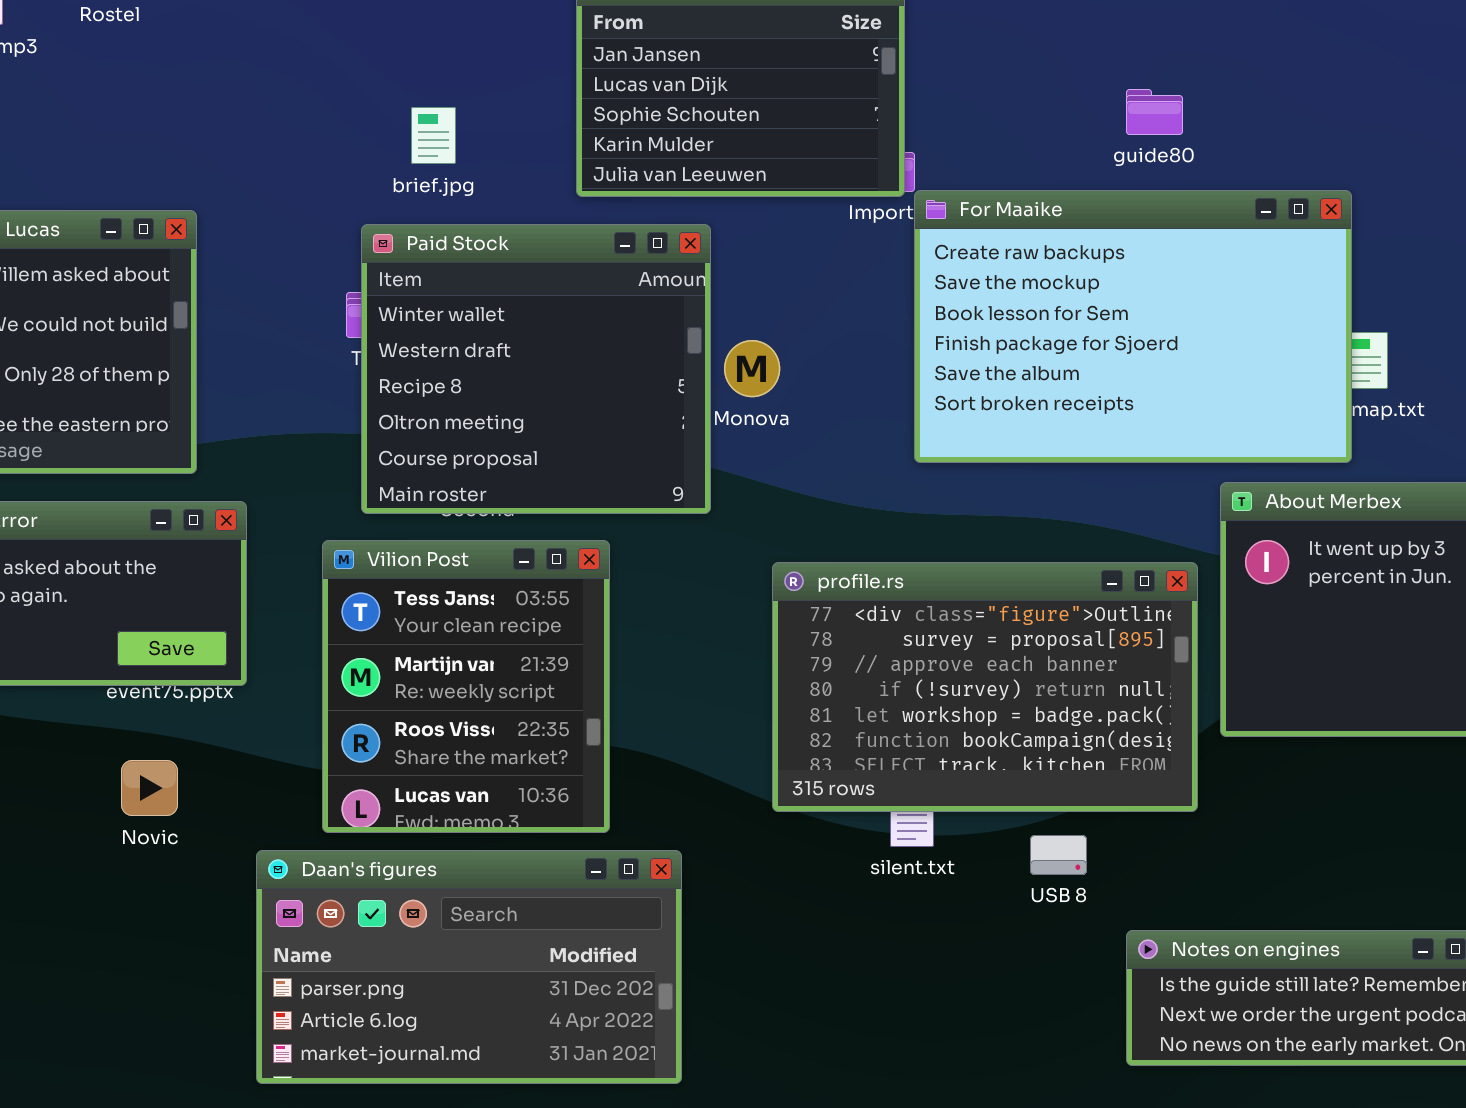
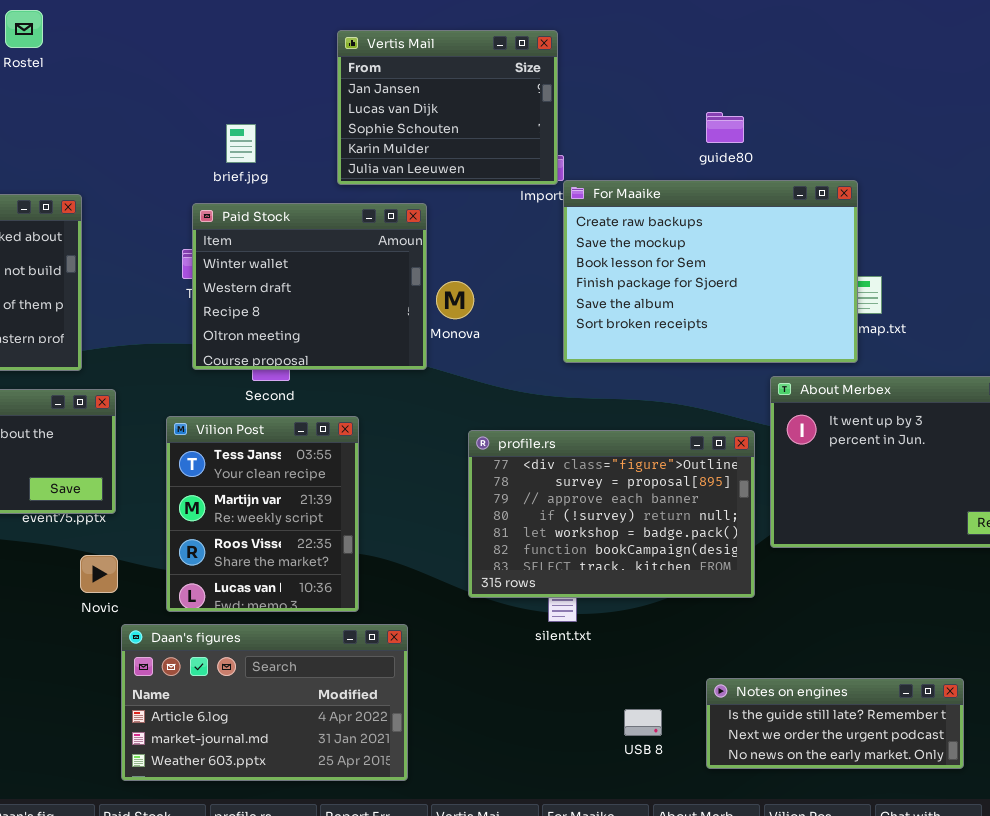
Paid Stock: [361,224,711,514] -> [192,203,427,370], resized
Novic: [121,760,178,816] -> [80,555,118,593], moved
USB 8: [1030,835,1087,875] -> [624,709,662,736], moved
Daan's figures: [256,850,682,1084] -> [121,624,408,781], scrolled down 1 row

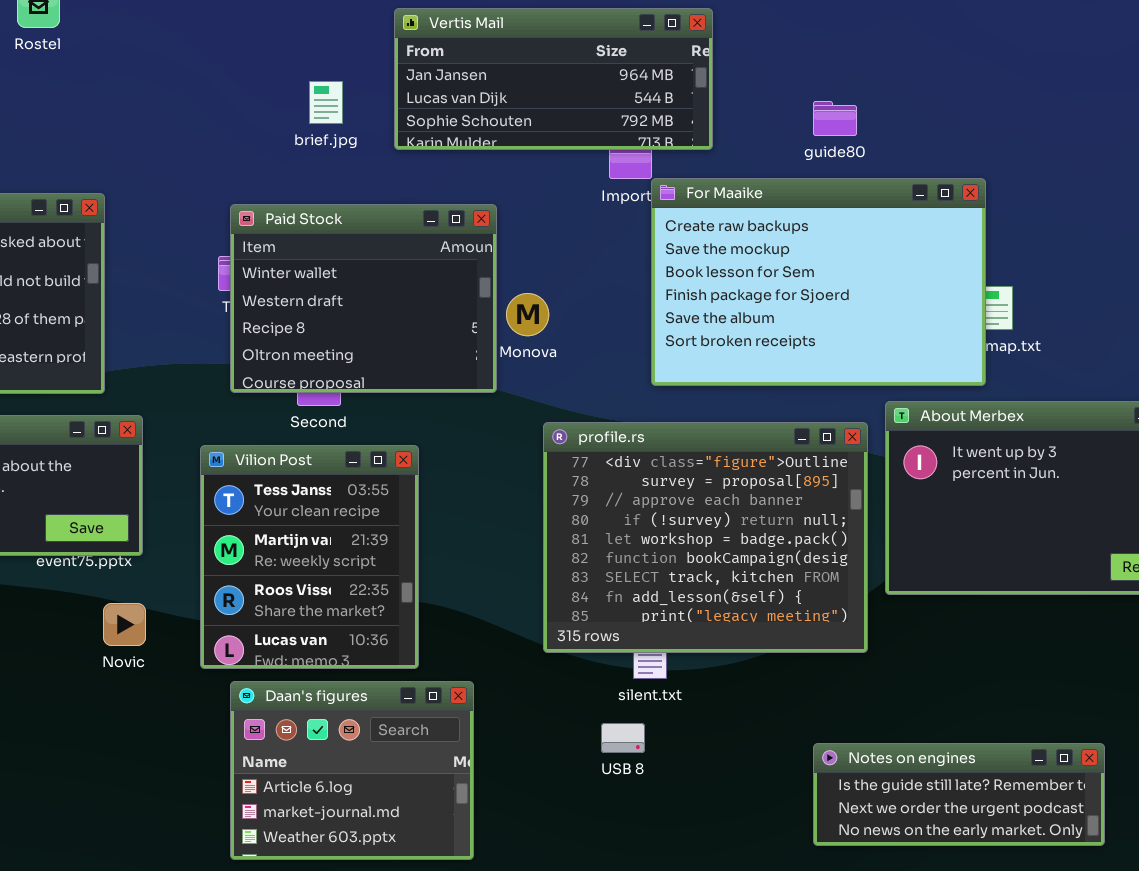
Vertis Mail: [337,30,558,185] -> [394,8,713,150], resized
brief.jpg: [226,124,256,163] -> [309,81,343,124], moved
profile.rs: [468,430,755,598] -> [543,422,868,653], resized
Daan's figures: [121,624,408,781] -> [230,681,474,860], resized
USB 8: [624,709,662,736] -> [601,723,645,753], moved

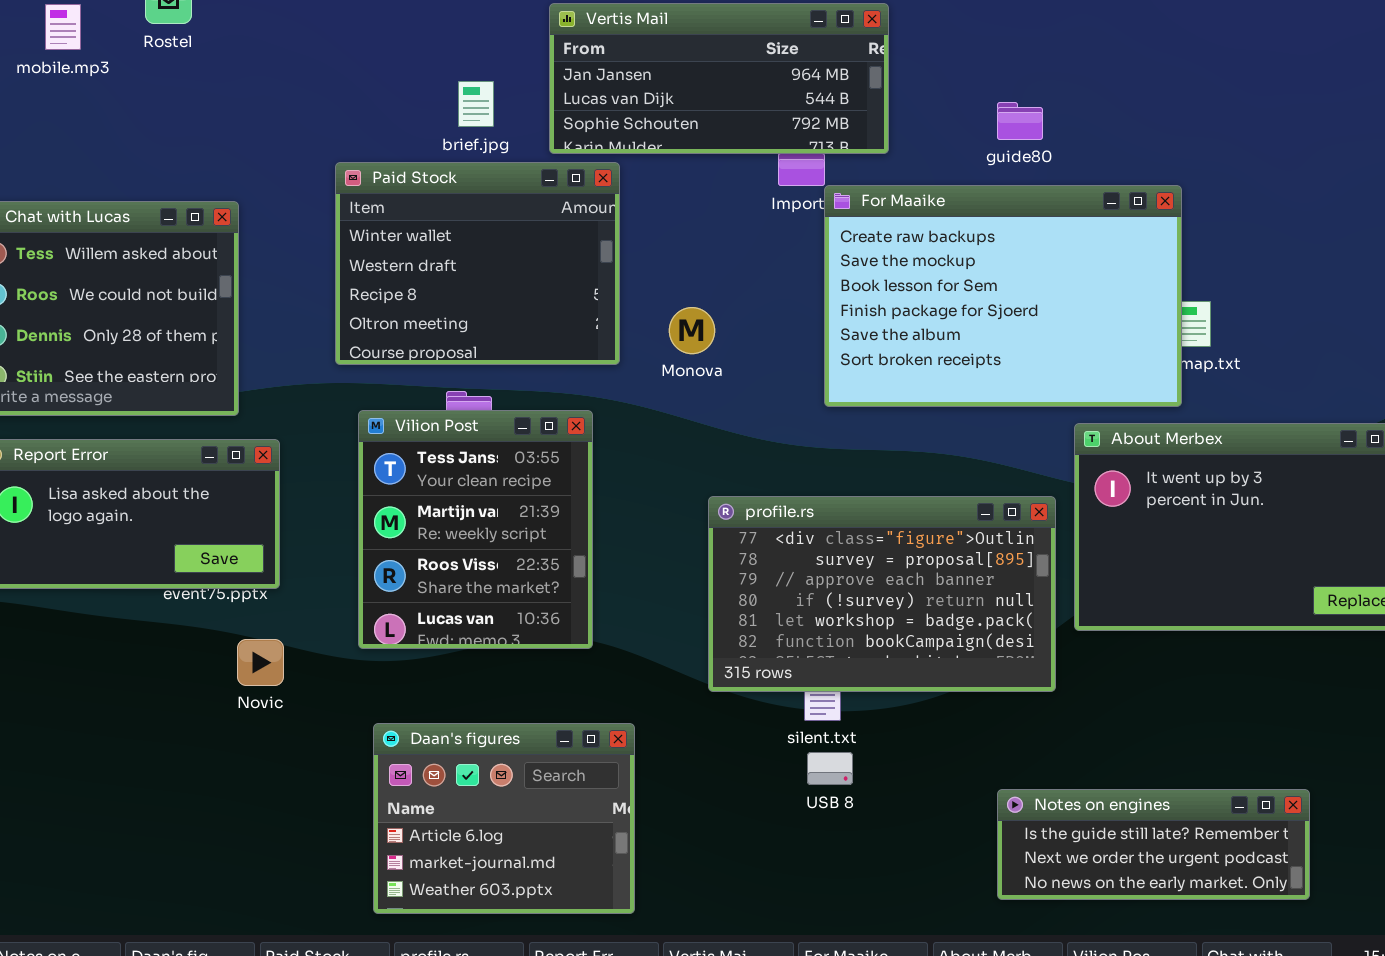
Paid Stock: [230,204,497,393] -> [335,162,620,365], moved
profile.rs: [543,422,868,653] -> [708,496,1056,692], resized
Vilion Post: [200,445,419,669] -> [358,410,593,649], moved
USB 8: [601,723,645,753] -> [807,752,853,785], moved

